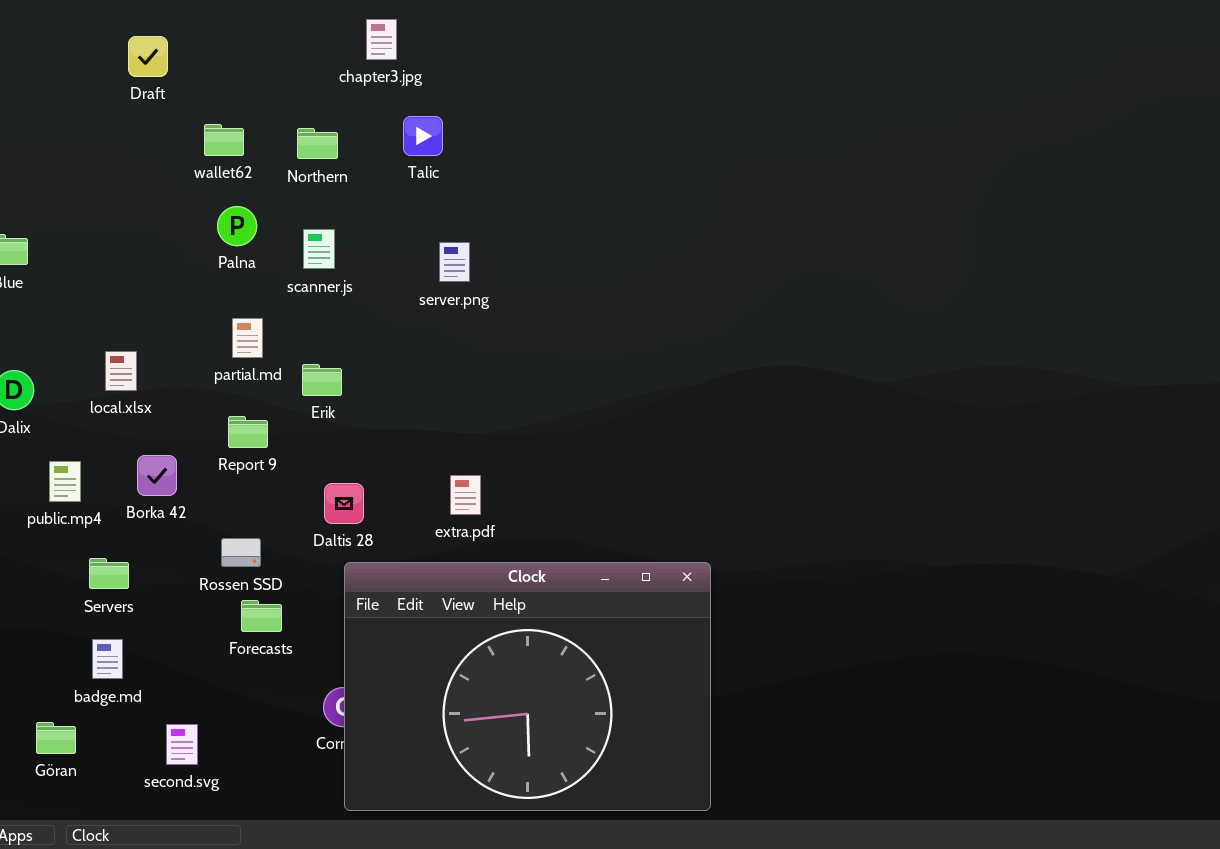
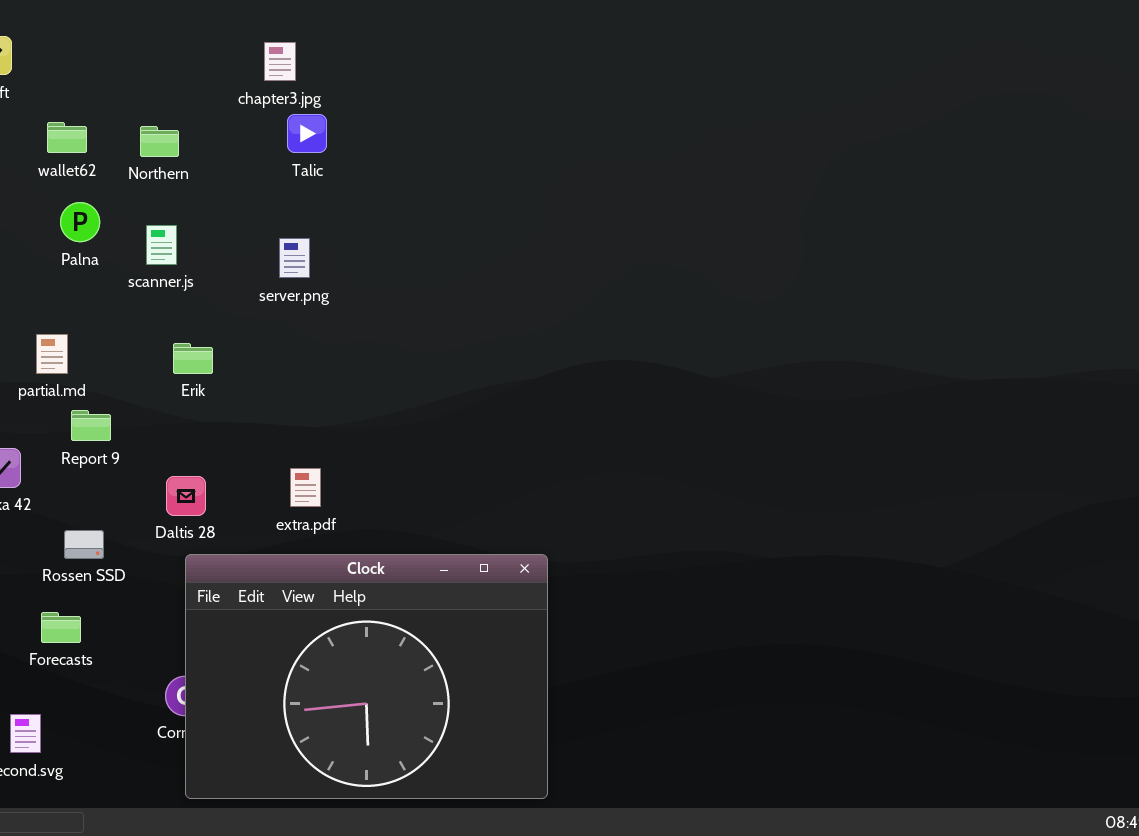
chapter3.jpg: [366,19,397,60] -> [264,42,296,81], moved
Talic: [403,116,443,156] -> [287,114,327,153], moved
partial.md: [232,318,263,358] -> [36,334,68,374], moved
Erik: [302,364,342,396] -> [173,343,213,374], moved
Forecasts: [241,600,282,632] -> [41,612,81,643], moved

